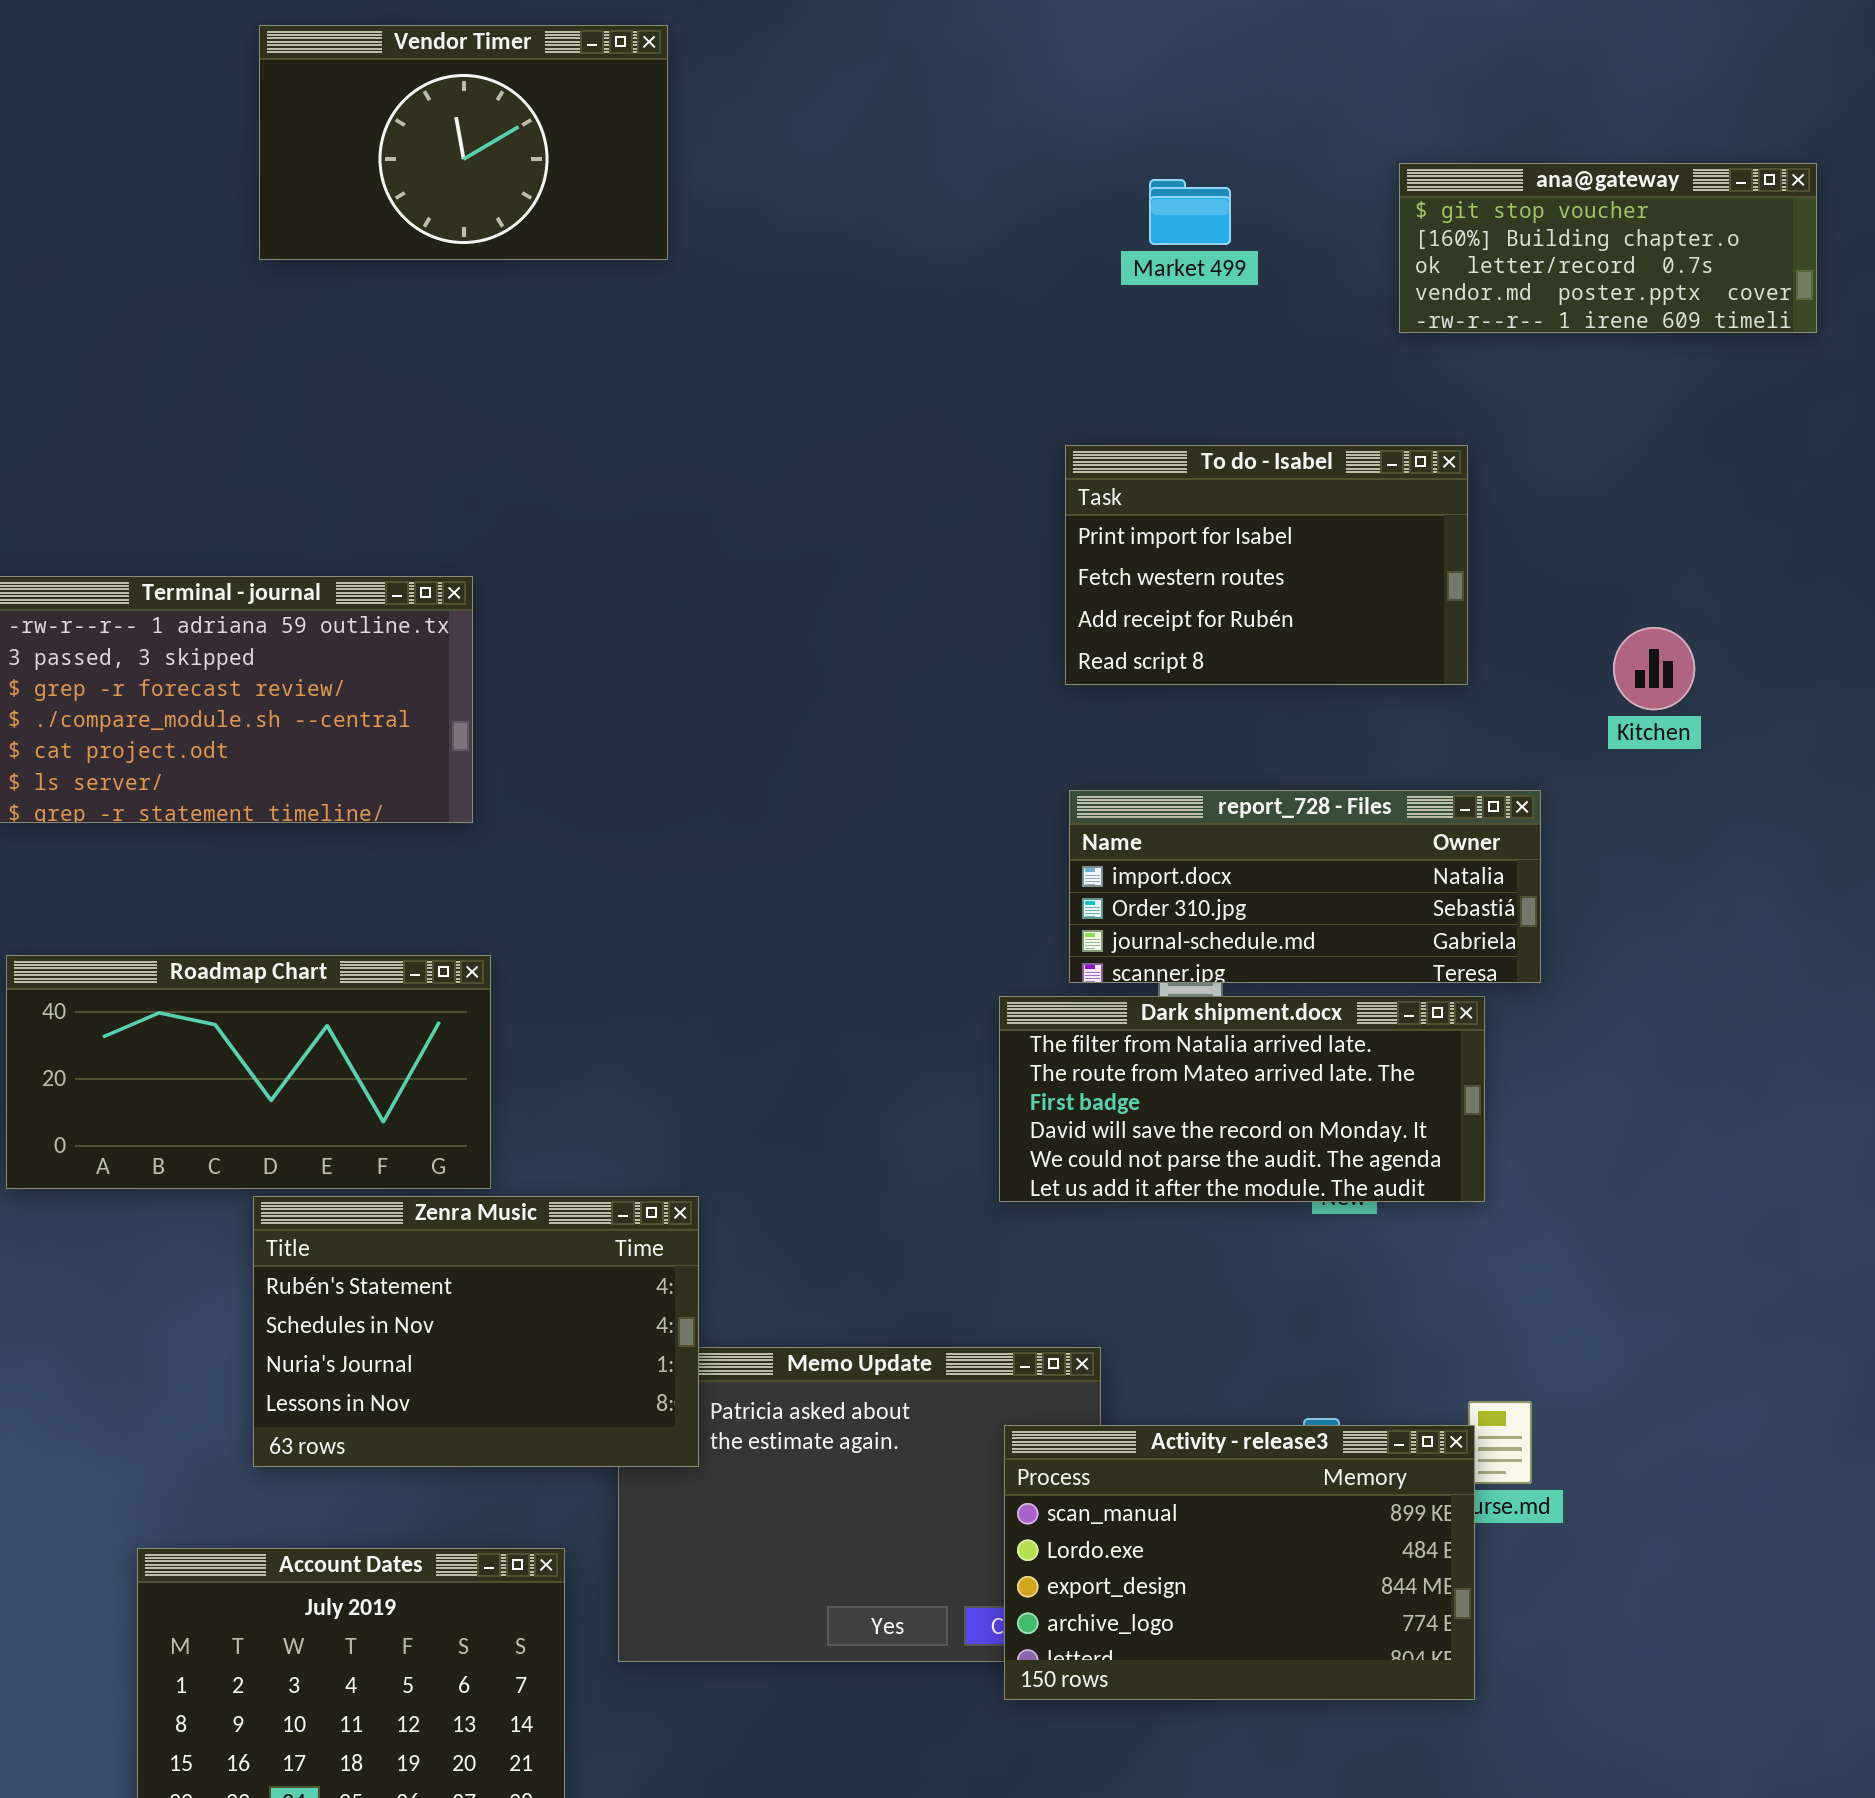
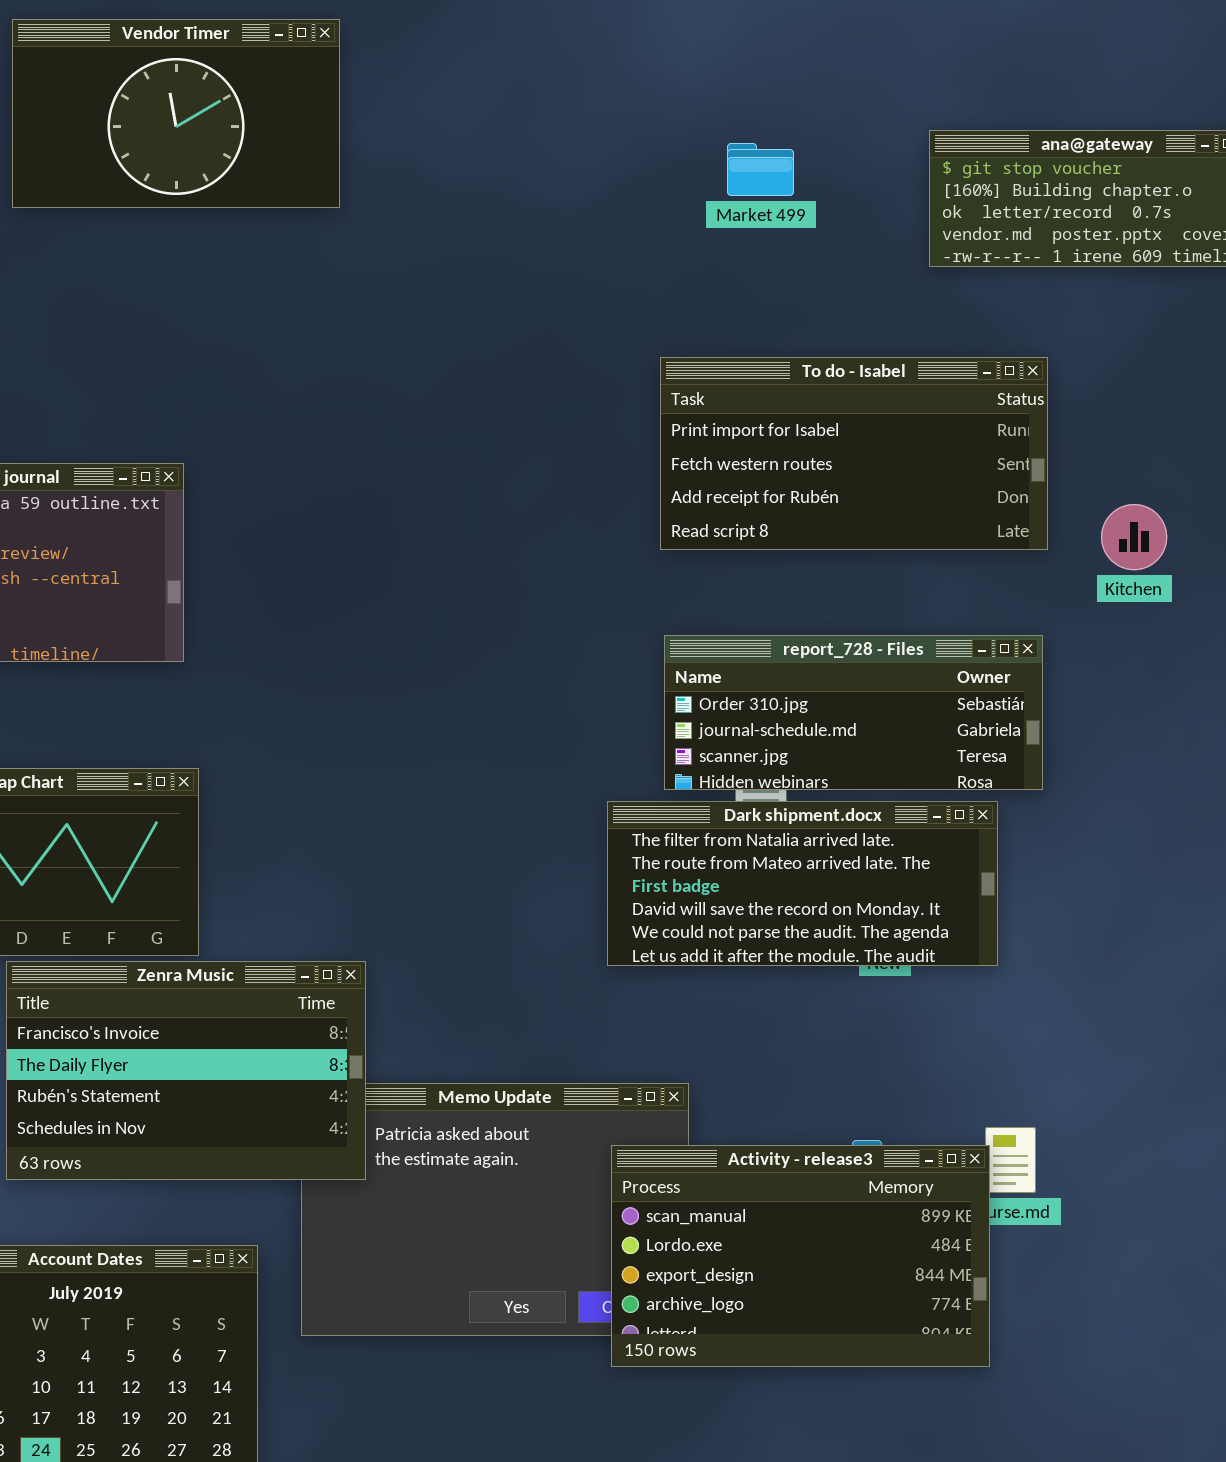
To do - Isabel: [1065,445,1468,685] -> [660,357,1048,550], resized
report_728 - Files: [1069,790,1541,983] -> [664,635,1043,790], scrolled down 1 row
Zenra Music: [253,1196,699,1467] -> [6,961,366,1180], scrolled up 2 rows

